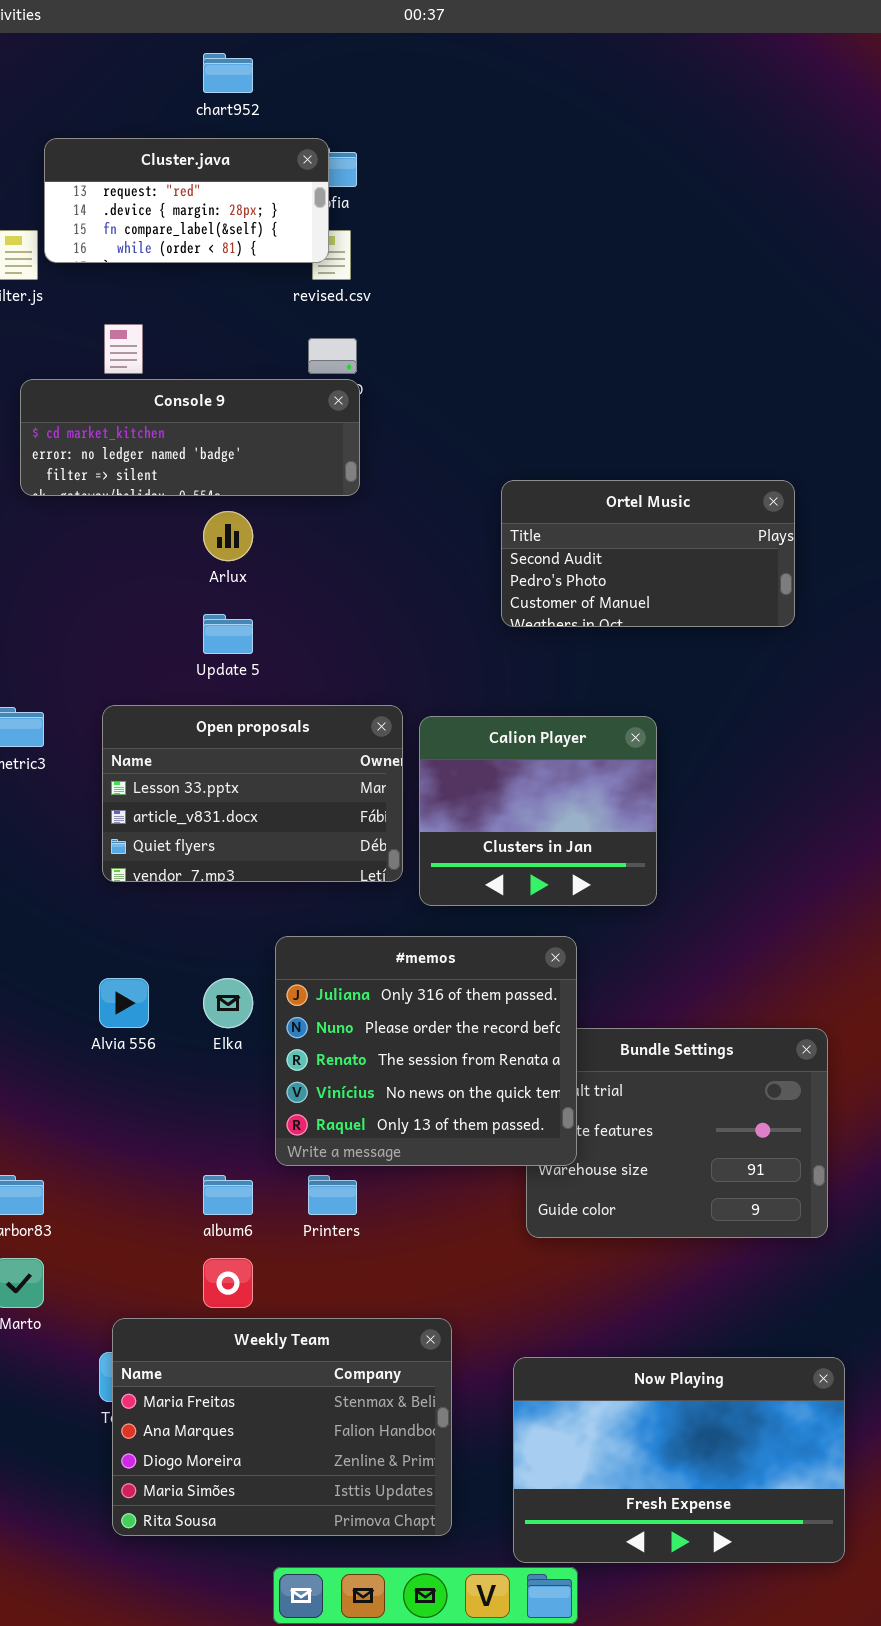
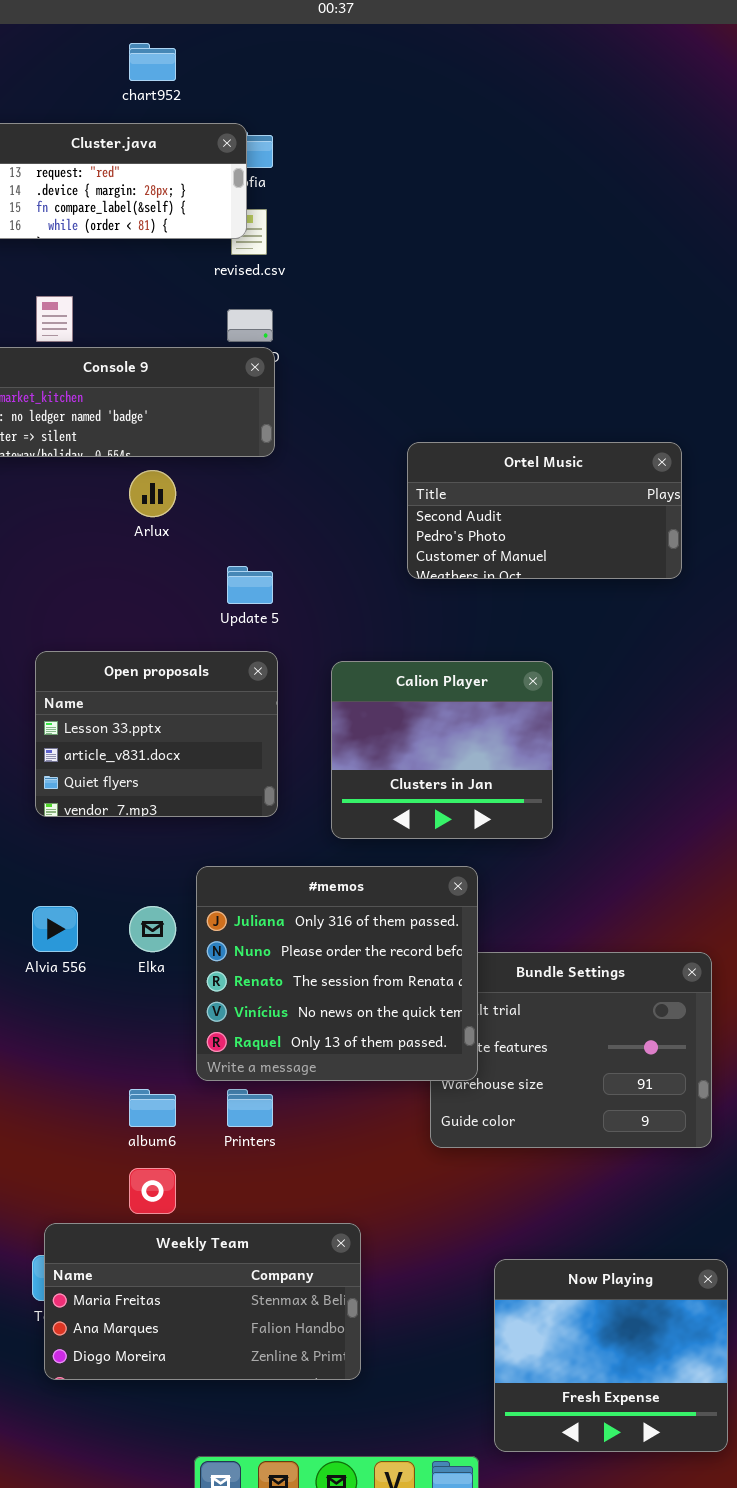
Update 5: [203,614,253,654] -> [227,566,273,604], moved
Open proposals: [102,705,403,882] -> [35,651,278,817], resized
Weekly Team: [112,1318,452,1536] -> [44,1223,361,1380], resized
Now Playing: [513,1357,845,1563] -> [494,1259,728,1452], resized

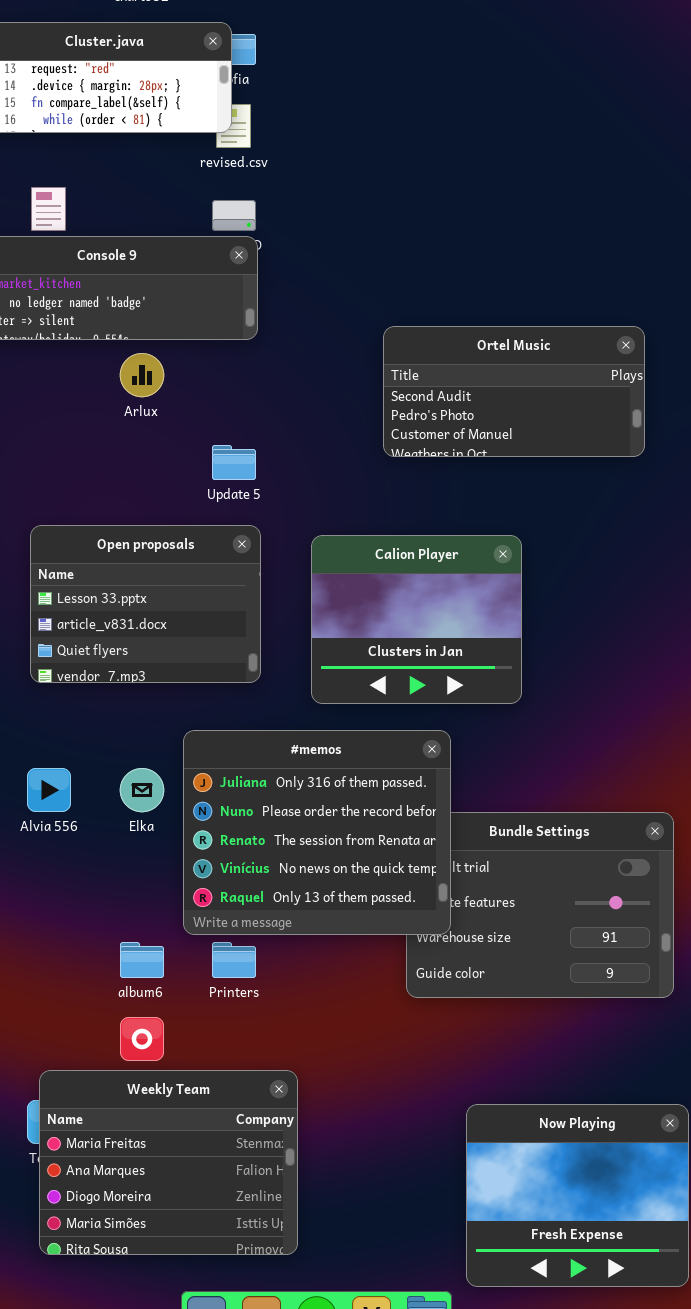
Weekly Team: [44,1223,361,1380] -> [39,1070,298,1255], resized

